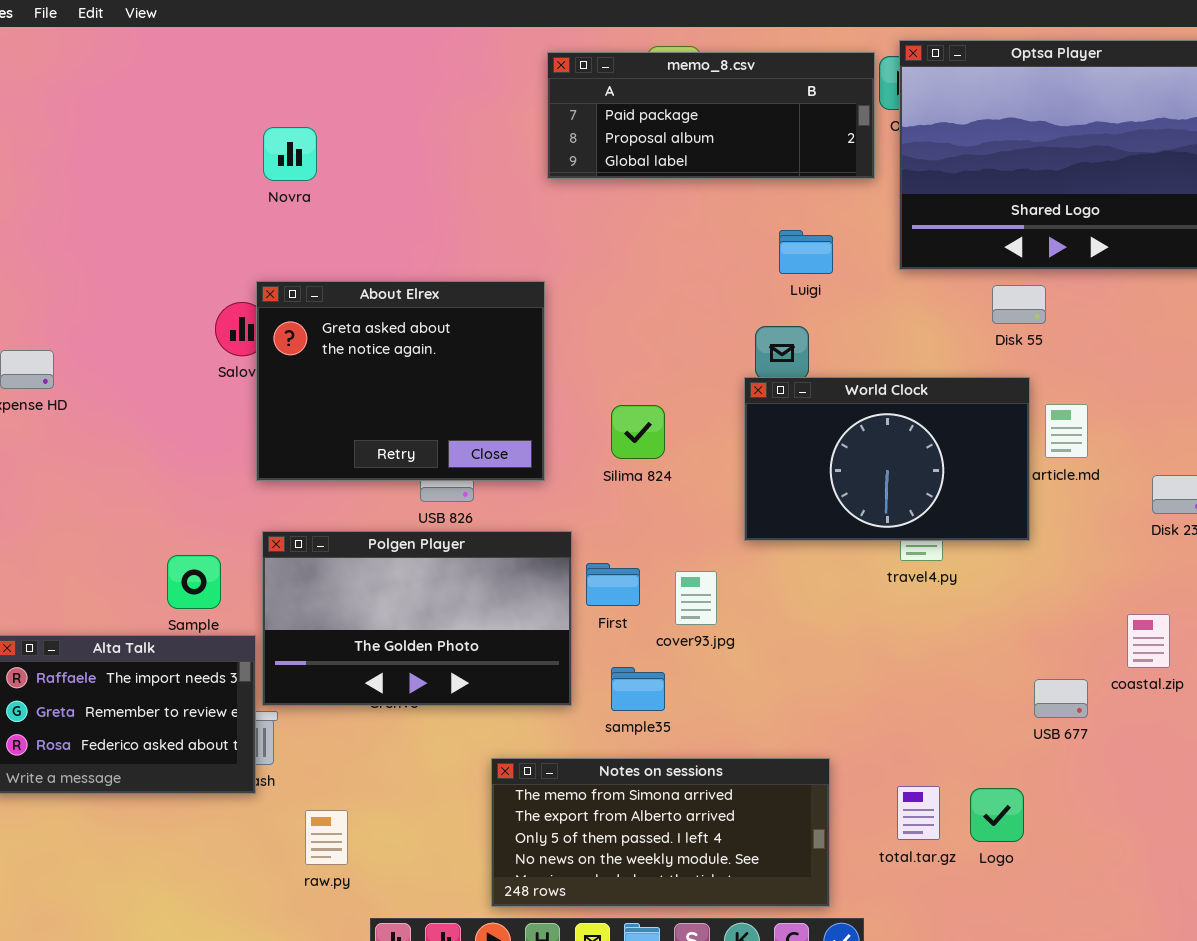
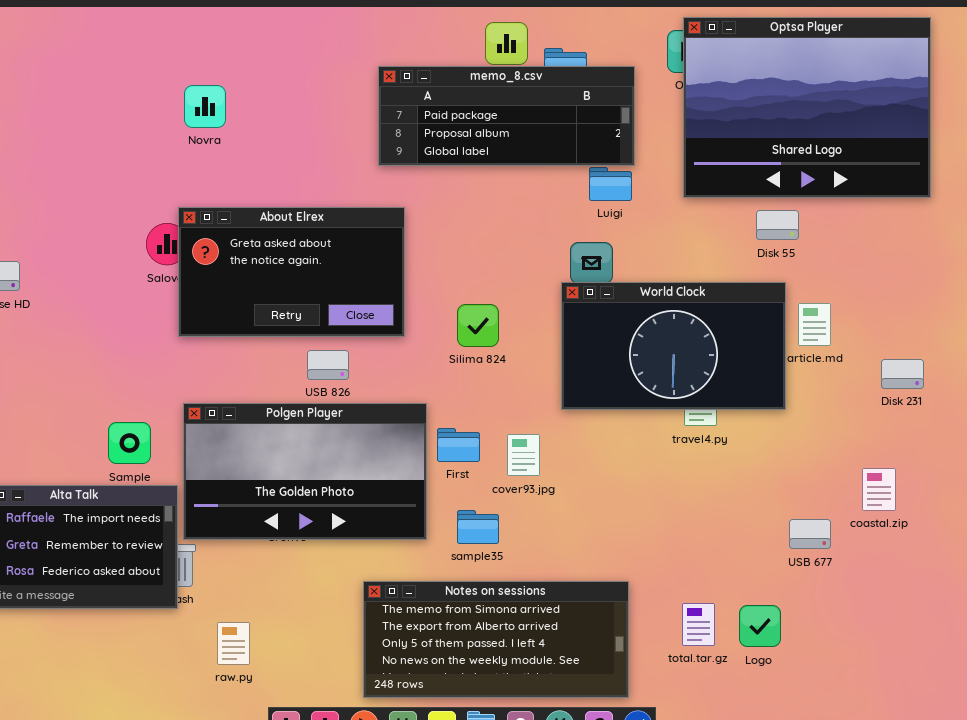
memo_8.csv: [547,52,875,179] -> [378,66,635,166], moved
About Elrex: [256,281,545,481] -> [178,207,405,337], resized

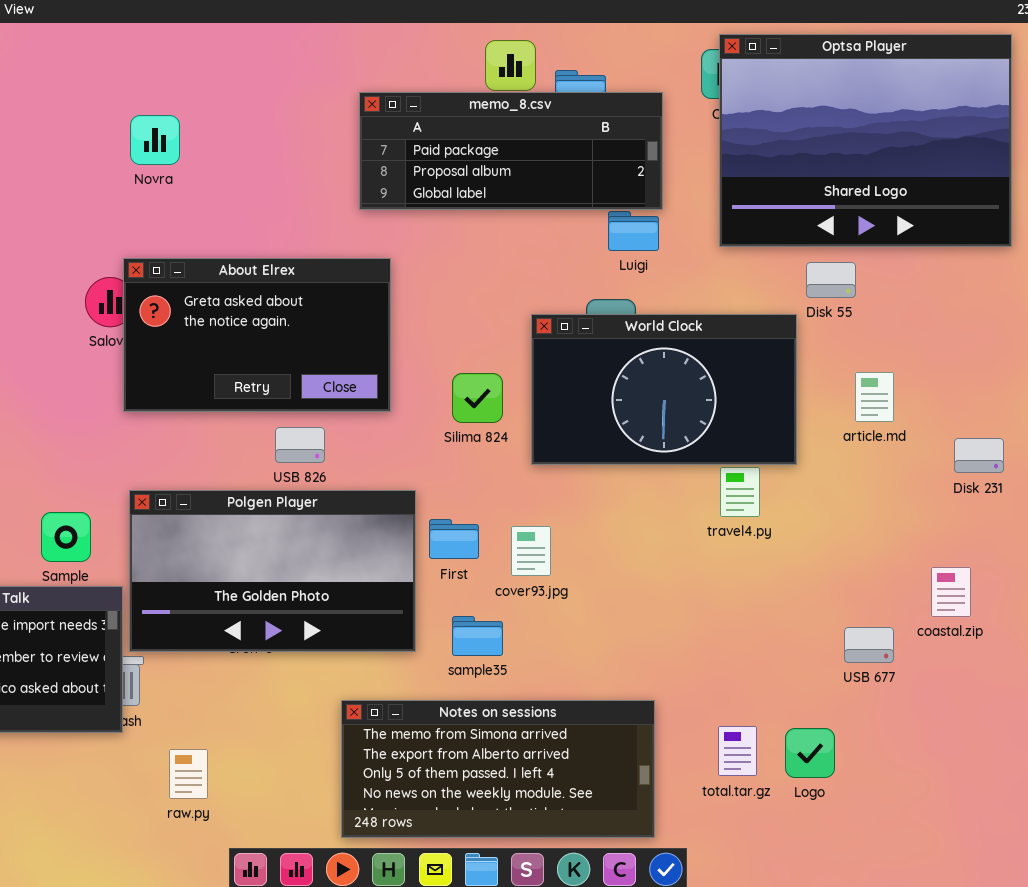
World Clock: [561,282,786,410] -> [531,314,797,465], moved

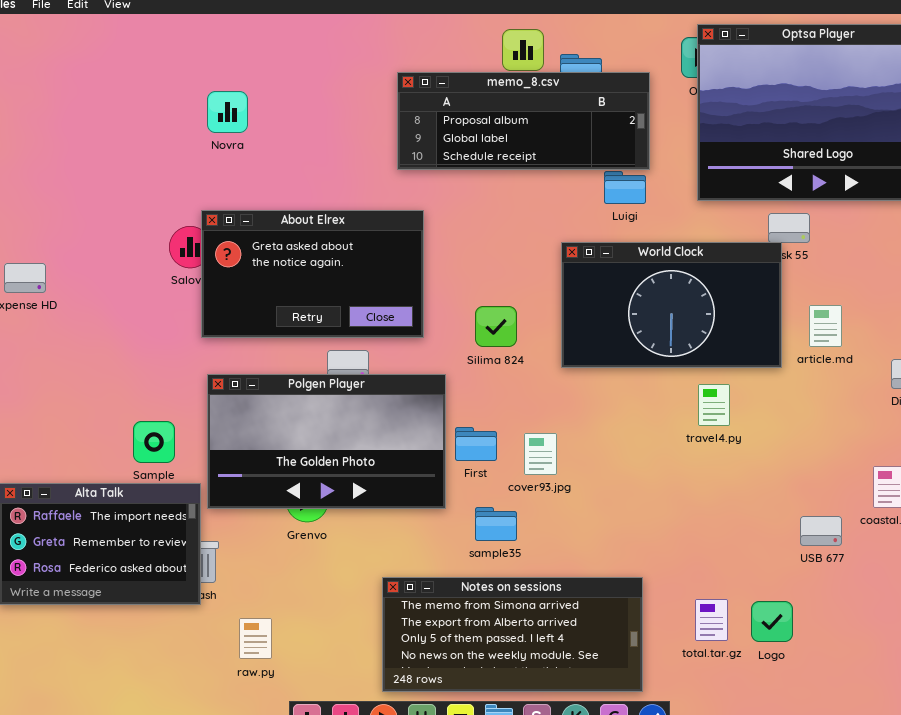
memo_8.csv: [359,92,663,210] -> [397,72,650,170], scrolled down 1 row
World Clock: [531,314,797,465] -> [561,242,782,368], moved
Polgen Player: [129,490,416,652] -> [207,374,446,509], moved

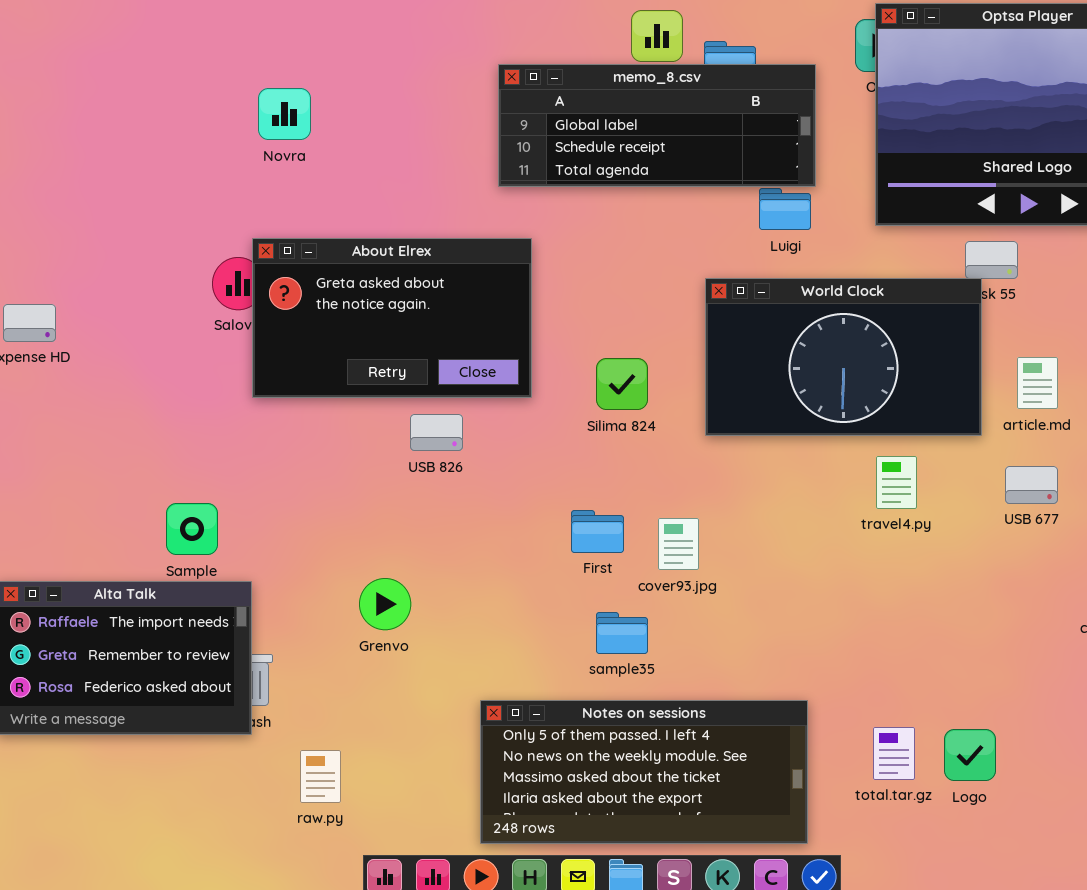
memo_8.csv: [397,72,650,170] -> [498,64,816,187], scrolled down 1 row
Polgen Player: [207,374,446,509] -> none, closed
USB 677: [800,516,842,546] -> [1005,466,1058,504], moved
Notes on sessions: [382,577,643,692] -> [480,700,808,844], scrolled down 2 rows

